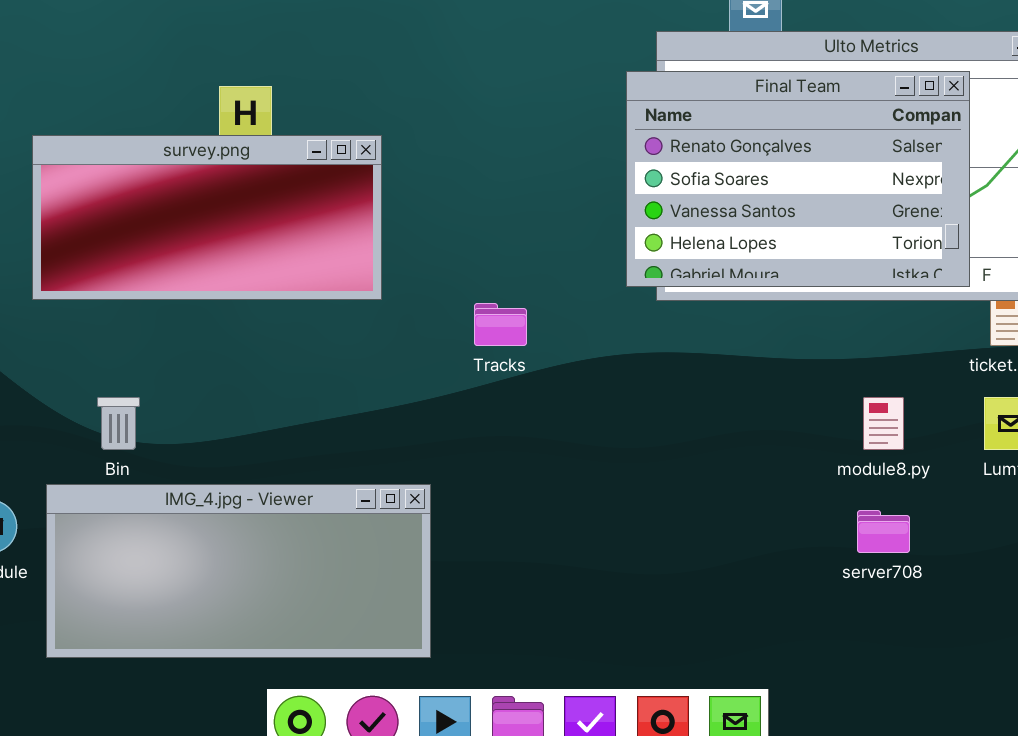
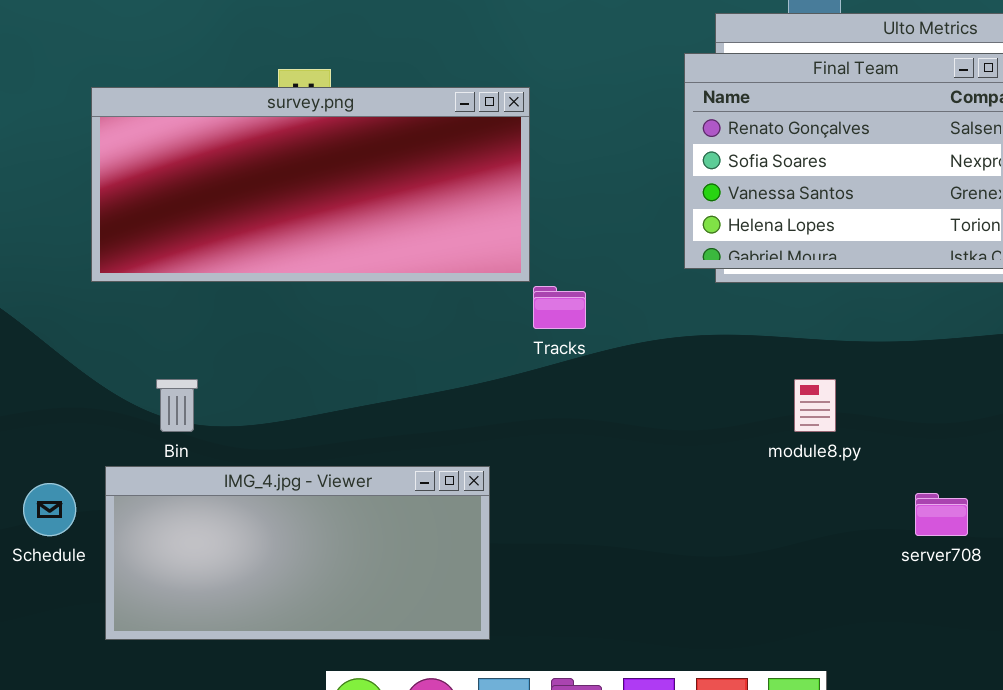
survey.png: [32,135,382,300] -> [91,87,530,282], resized
module8.py: [863,397,904,450] -> [794,379,836,432], moved

